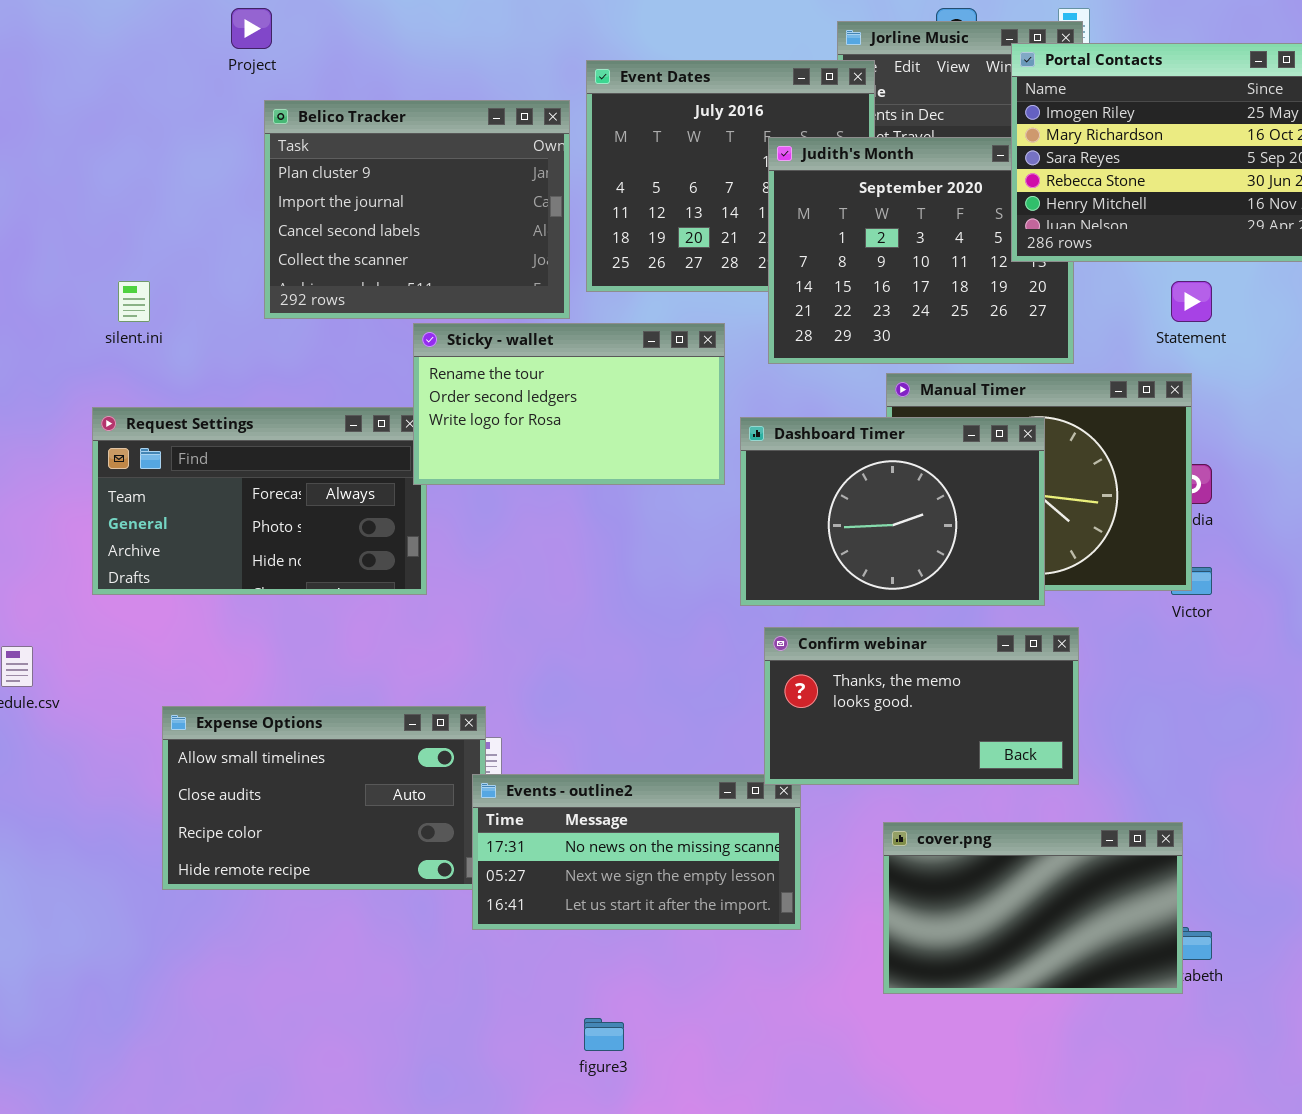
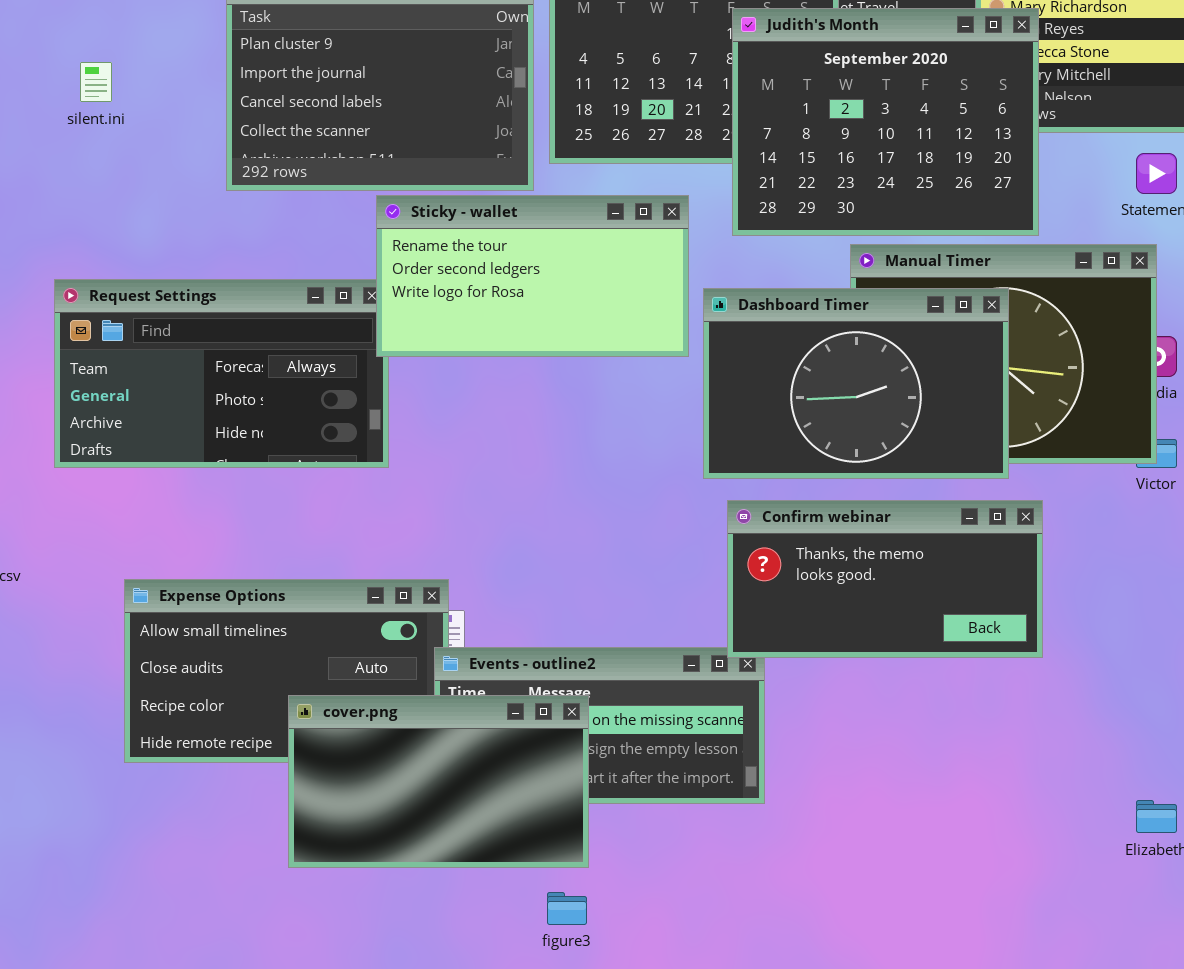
Judith's Month: [768,137,1074,364] -> [732,8,1039,236], raised
silent.ini: [118,281,150,322] -> [80,62,112,102], moved
cover.png: [883,822,1183,994] -> [288,695,589,868], moved

